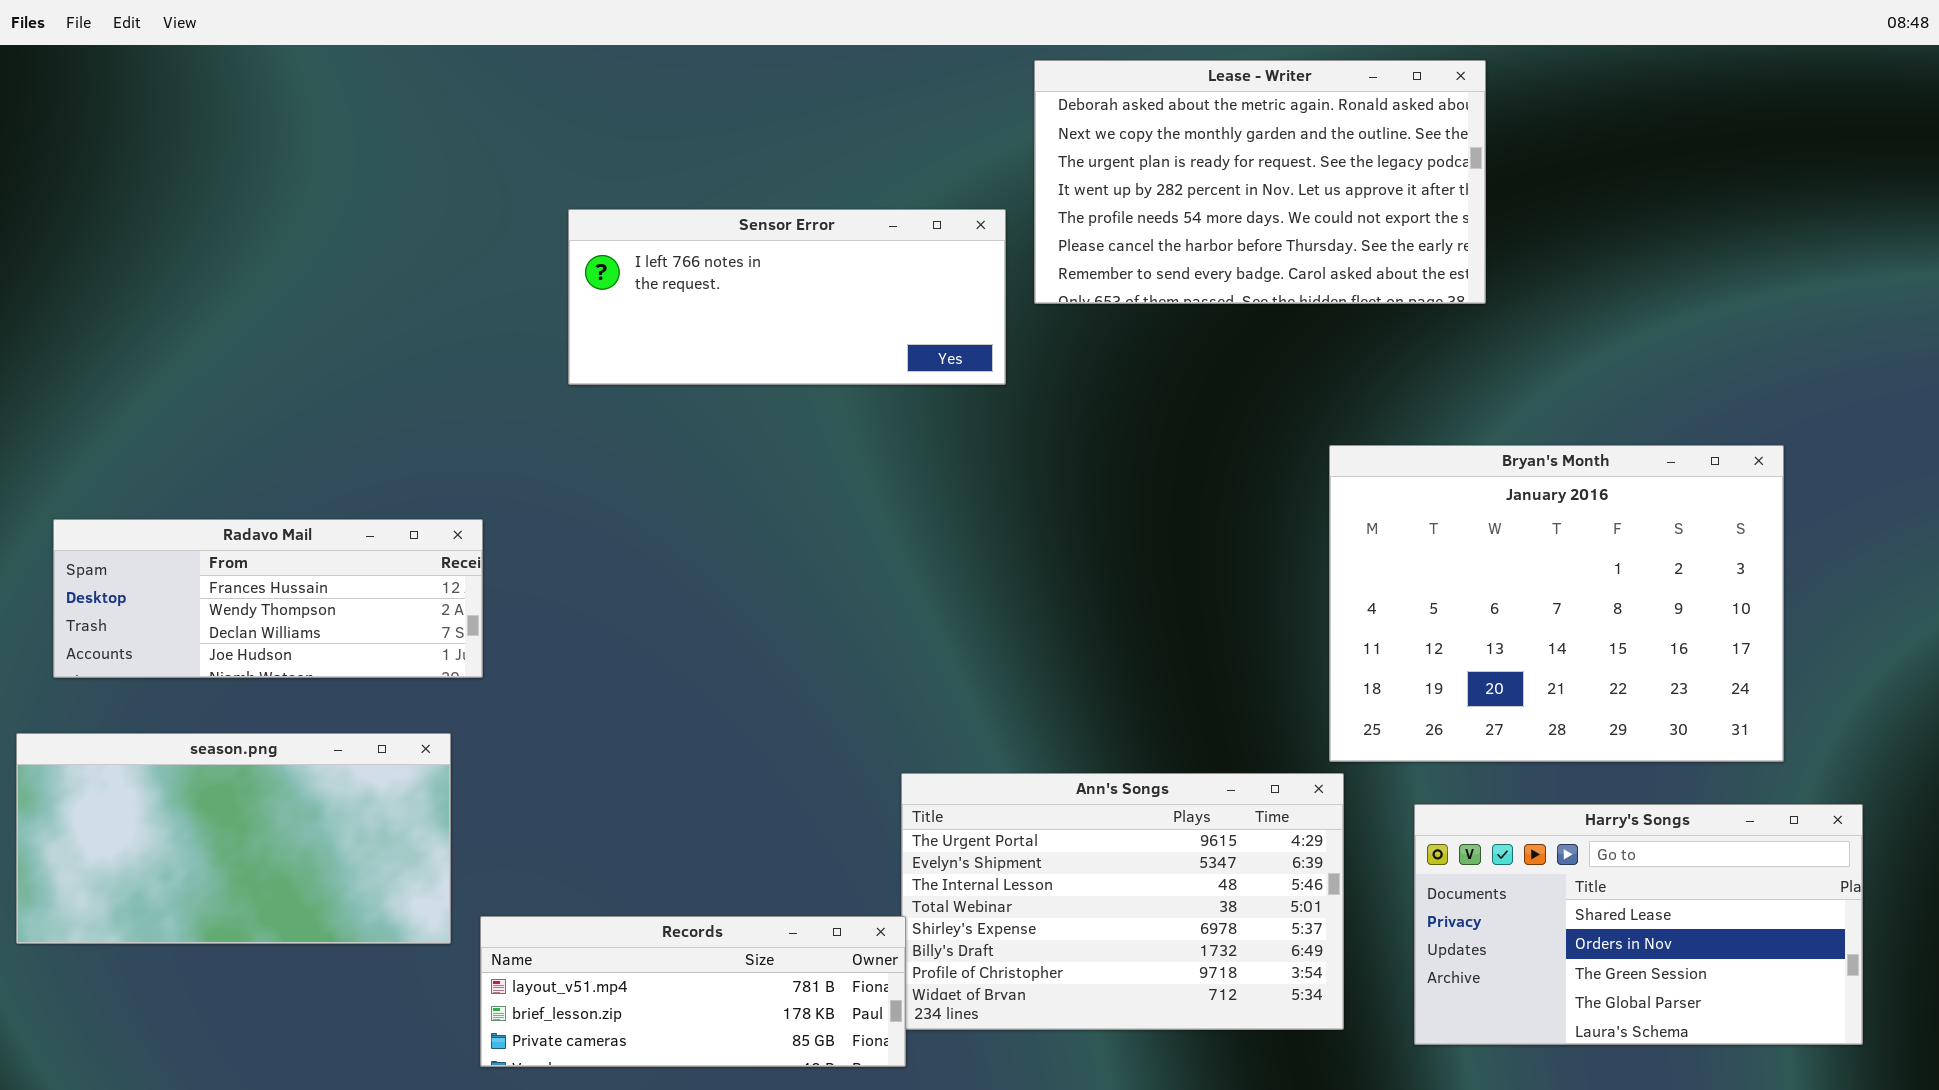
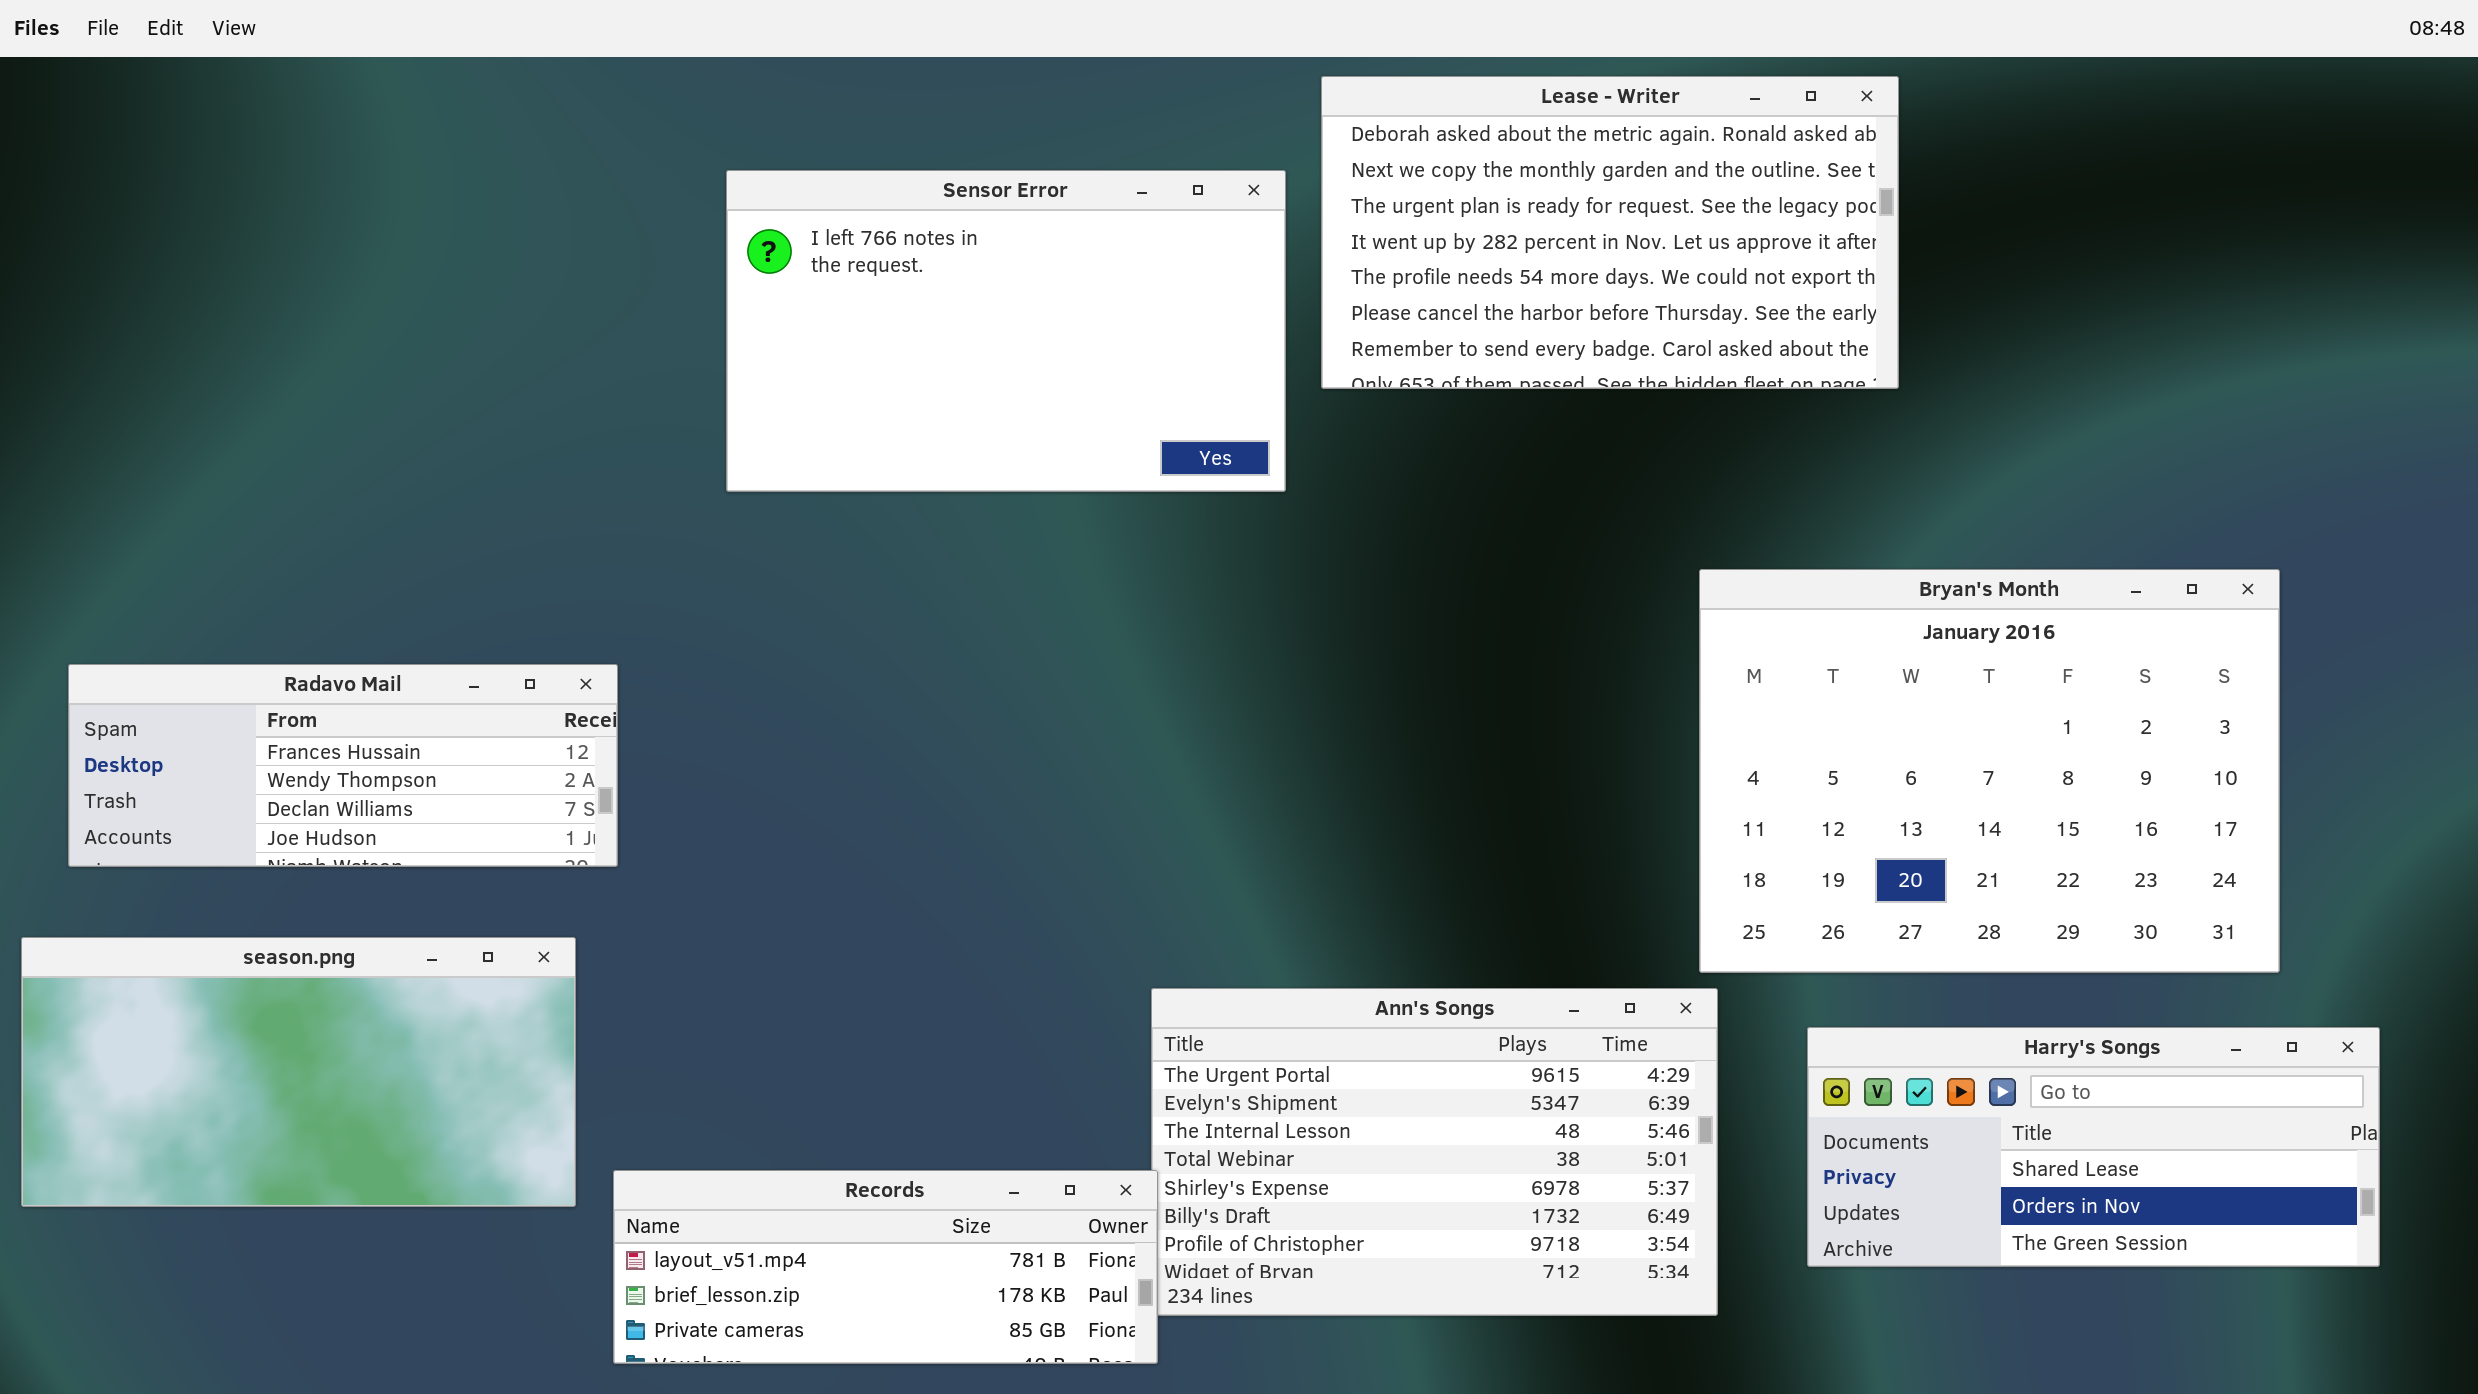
Sensor Error: [568,209,1006,385] -> [726,170,1286,492], resized
Harry's Songs: [1414,804,1863,1045] -> [1807,1027,2380,1267], resized

